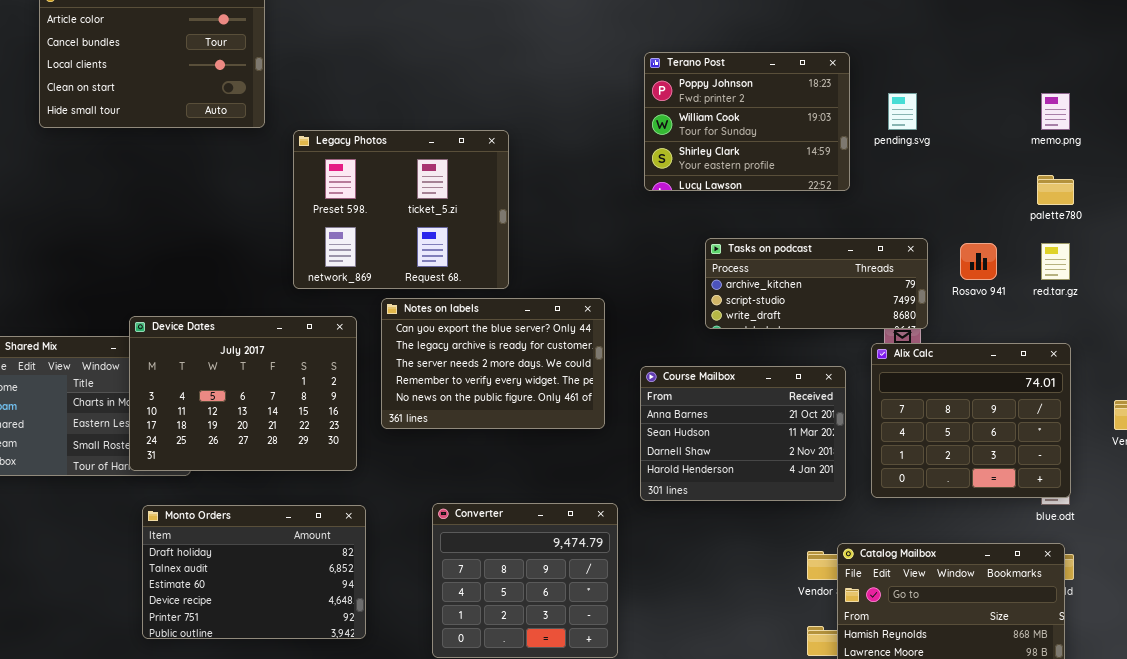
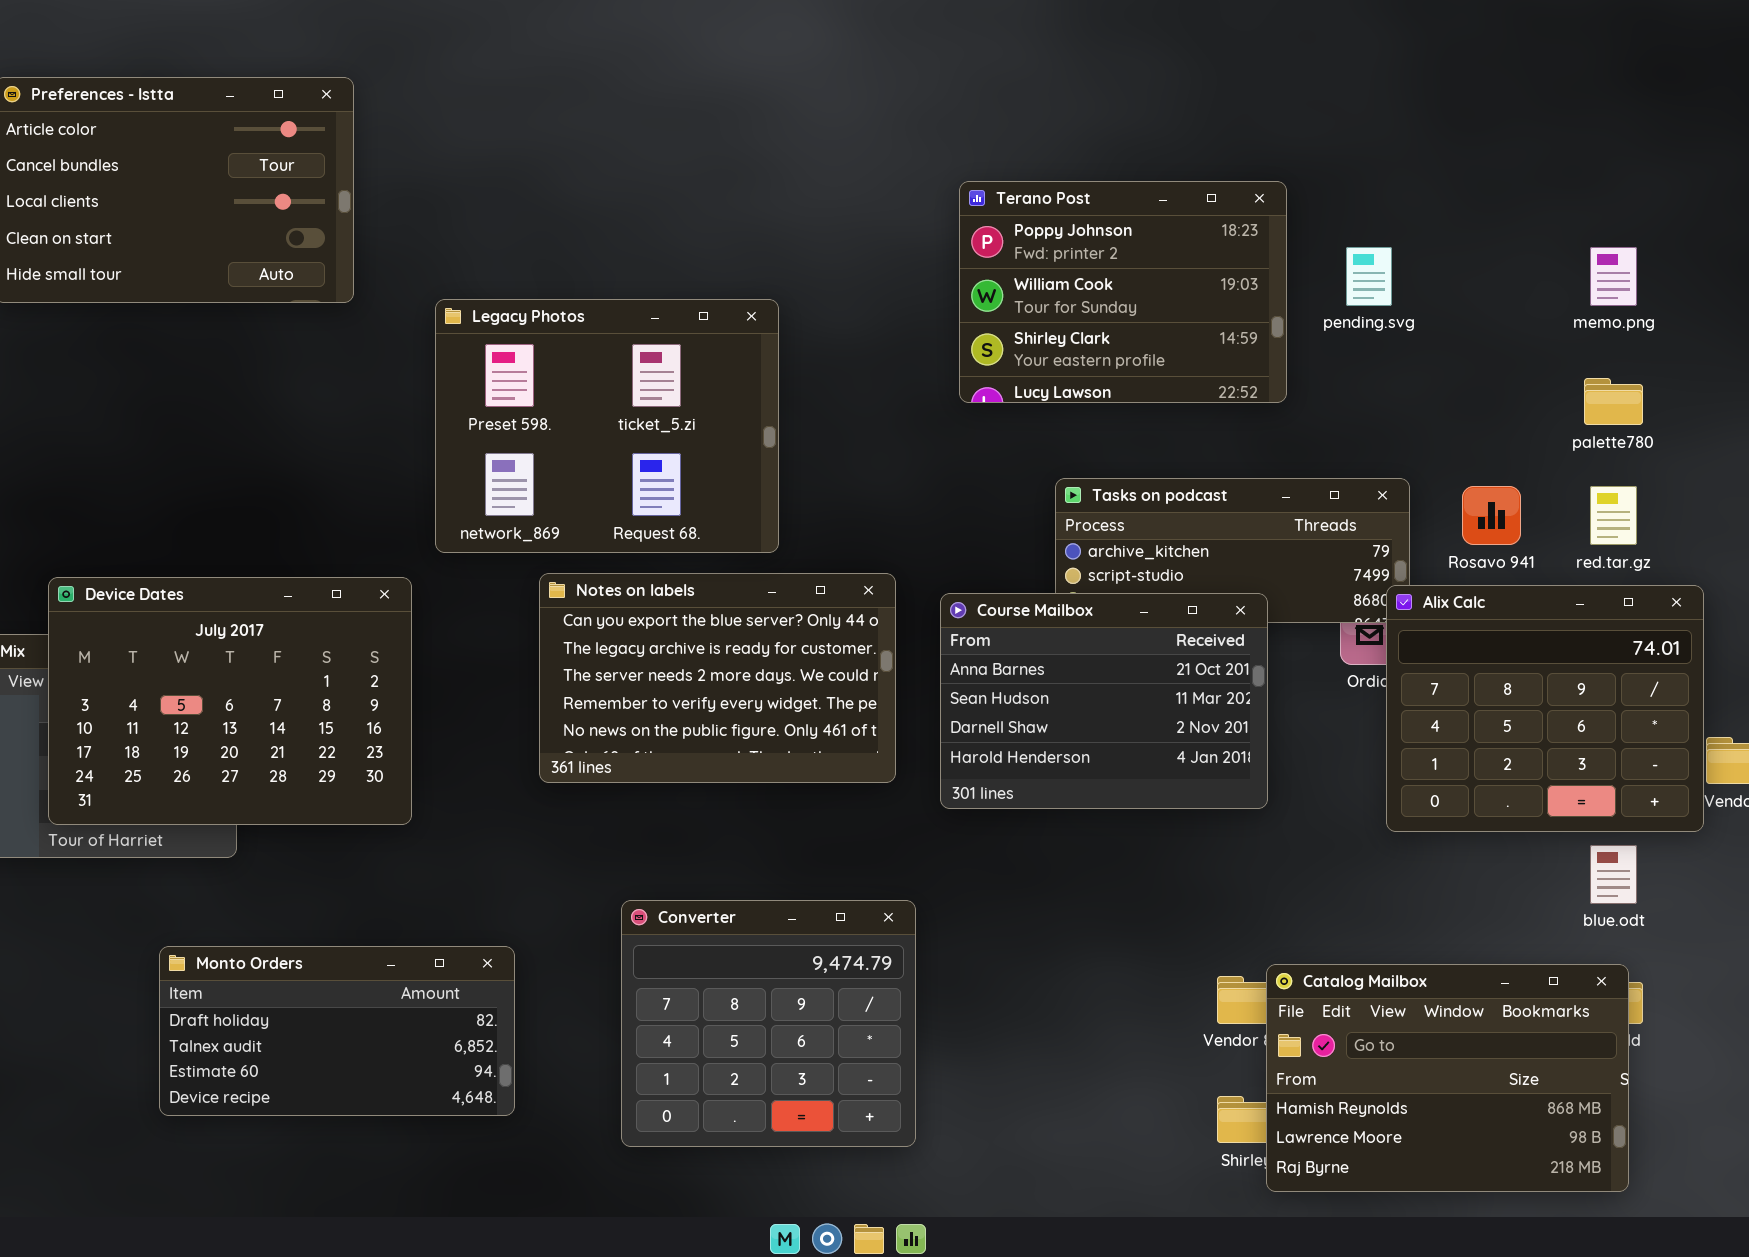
Legacy Photos: [293,130,509,289] -> [435,299,779,553], moved
Device Dates: [129,316,357,471] -> [48,577,412,825], moved
Alix Calc: [871,343,1071,498] -> [1386,585,1704,832], moved
Course Mailbox: [640,366,846,501] -> [940,593,1268,809], moved
Monto Orders: [142,505,366,639] -> [159,946,515,1116], resized

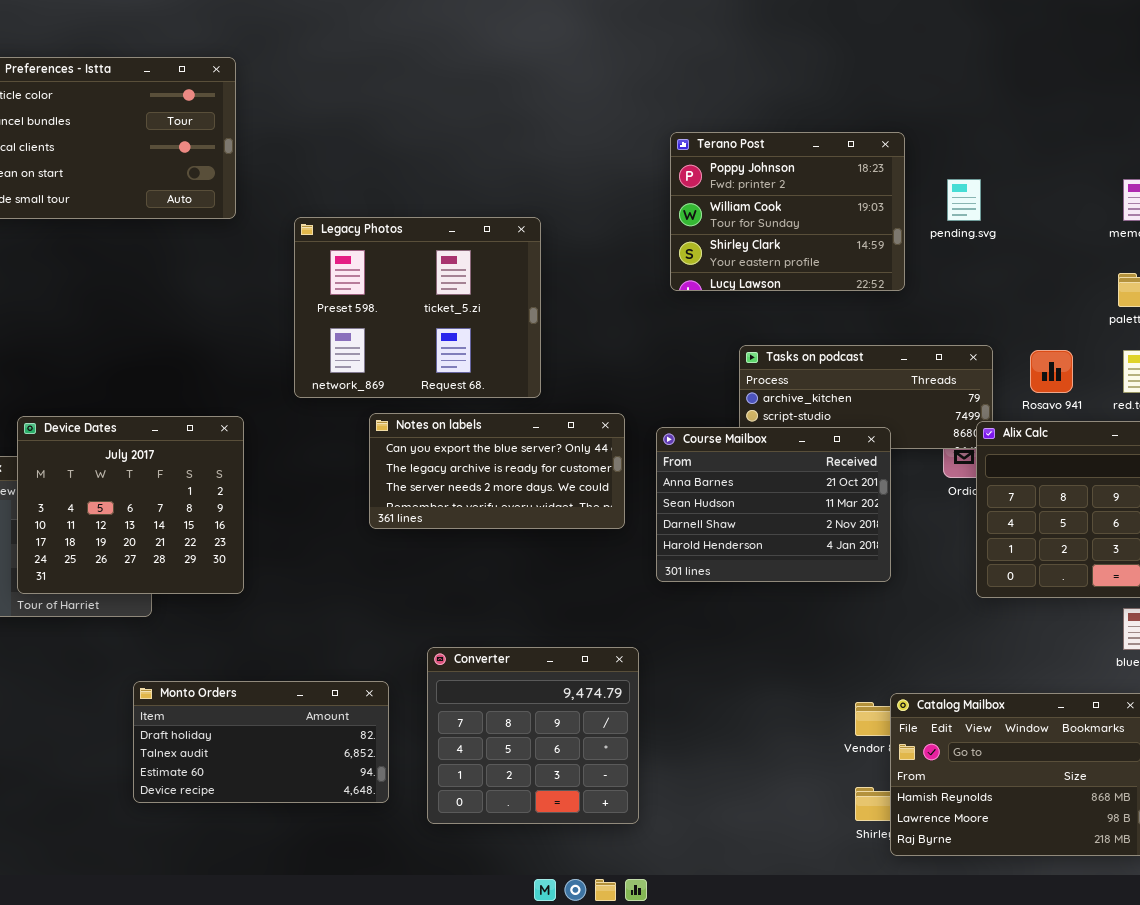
Notes on labels: [539,573,896,783] -> [369,413,625,529], resized
Device Dates: [48,577,412,825] -> [17,416,244,594], resized
Monto Orders: [159,946,515,1116] -> [133,681,389,803], moved

